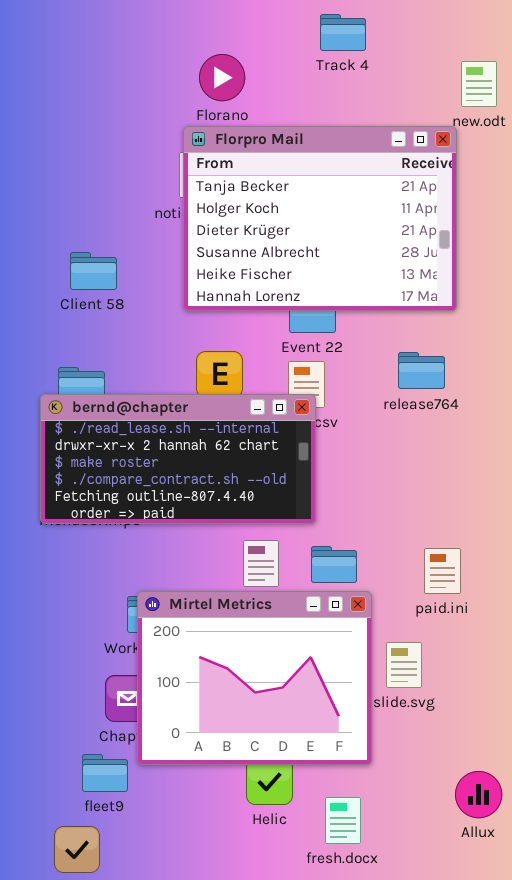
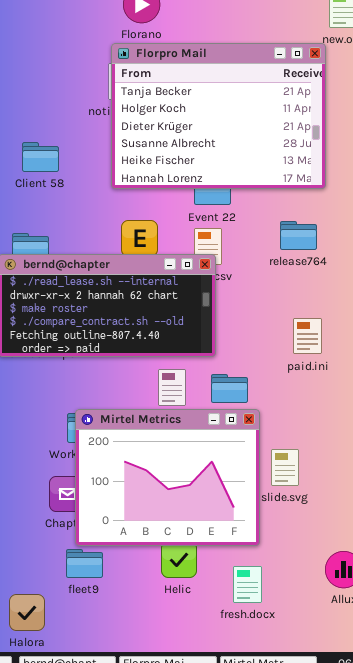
paid.ini: [424,548,461,594] -> [293,318,322,354], moved
fleet9: [82,754,128,792] -> [66,549,103,578], moved
fresh.docx: [325,797,361,844] -> [233,566,262,603], moved

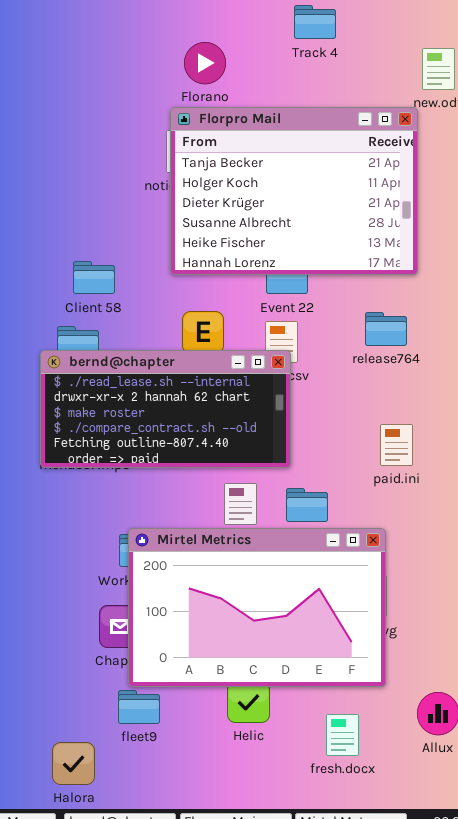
Client 58: [22,142,59,172] -> [73,261,115,294], moved
Mirtel Metrics: [75,409,260,546] -> [128,528,386,687], resized
fresh.docx: [233,566,262,603] -> [326,714,359,756], moved

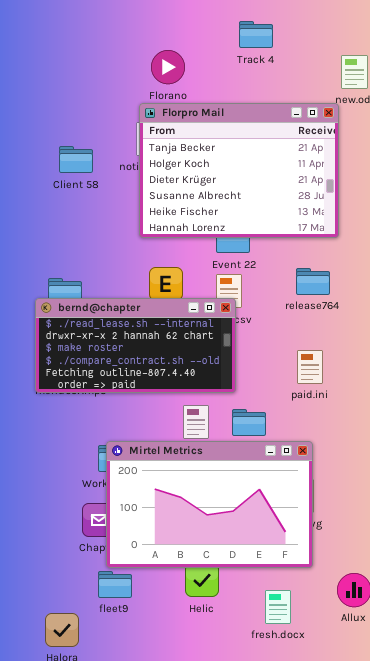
Client 58: [73,261,115,294] -> [59,146,93,173], moved
paid.ini: [380,424,413,466] -> [297,350,323,384], moved

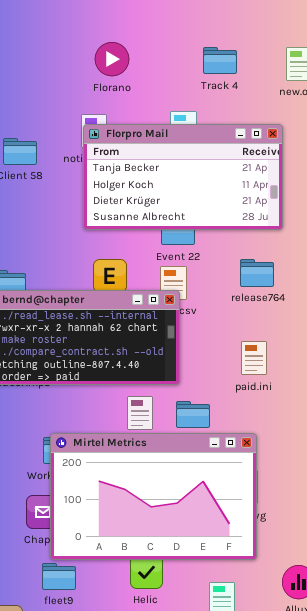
Track 4: [239,21,273,48] -> [203,47,237,74], moved
Florpro Mail: [139,103,339,238] -> [83,124,283,230], resized

